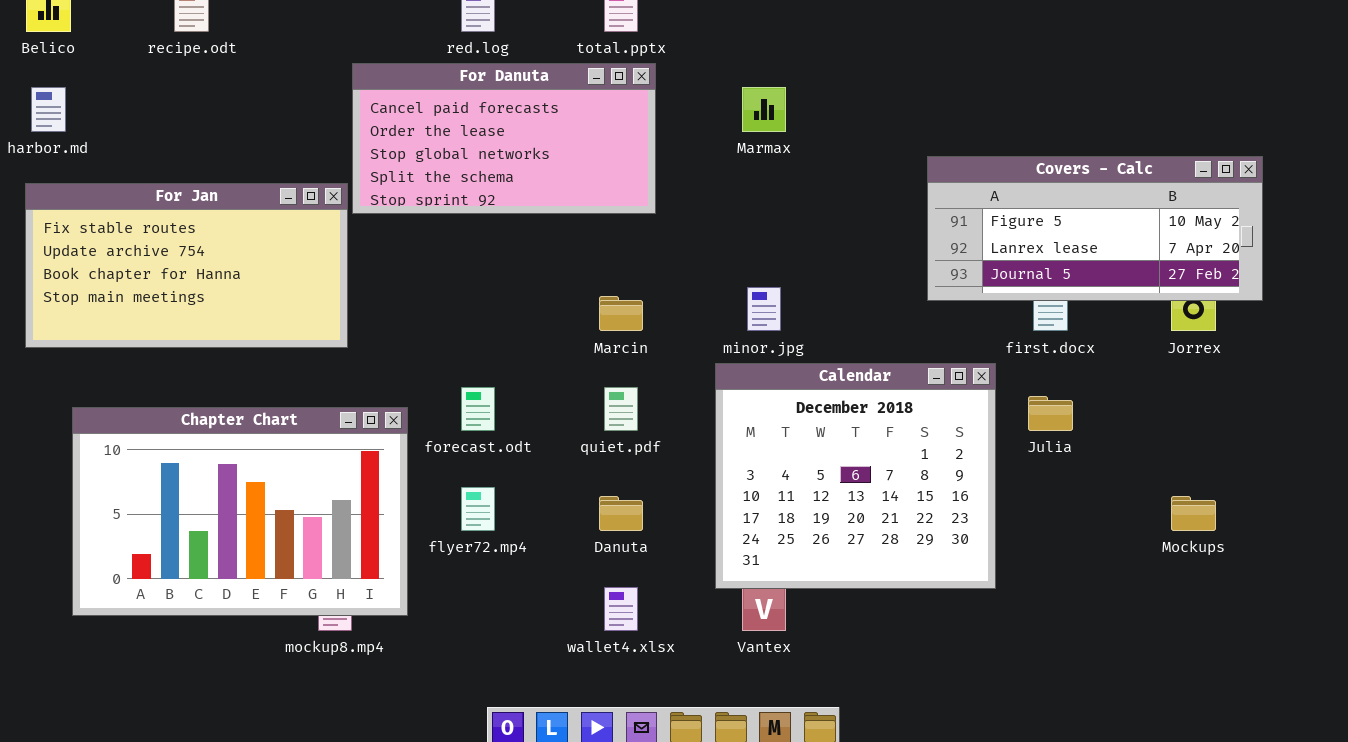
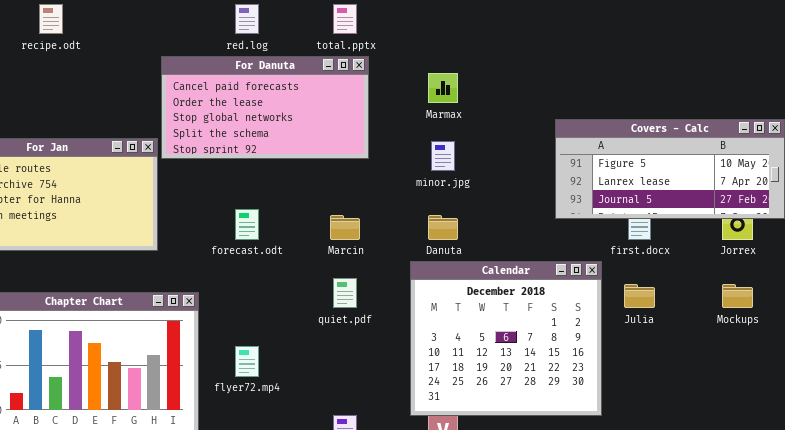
minor.jpg: [747,287,781,331] -> [431,141,455,171], moved
forecast.odt: [461,387,495,431] -> [235,209,259,240], moved
Danuta: [599,496,643,531] -> [428,215,458,240], moved
Mockups: [1171,496,1216,531] -> [722,284,753,308], moved

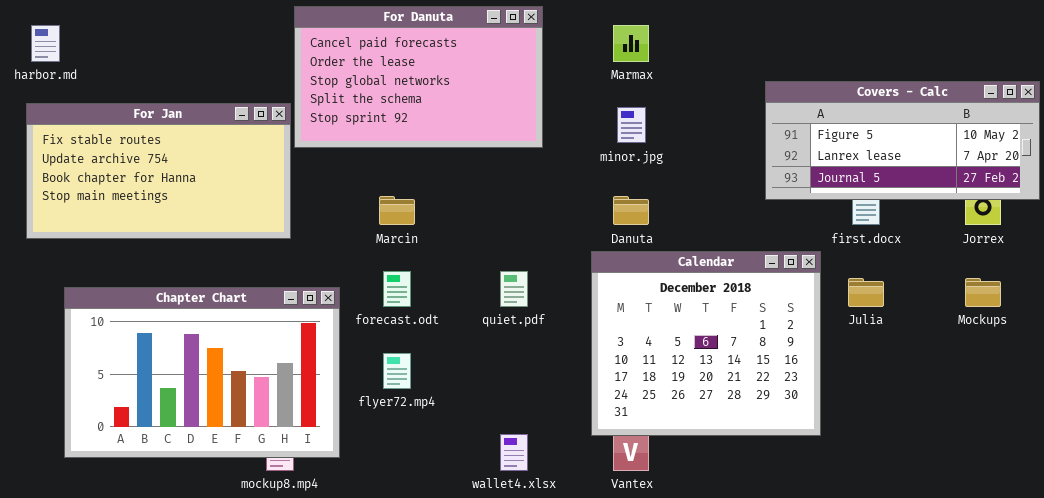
For Danuta: [161,56,369,159] -> [294,6,543,148], resized
forecast.odt: [235,209,259,240] -> [383,271,411,307], moved
Marcin: [330,215,360,240] -> [379,196,415,225], moved

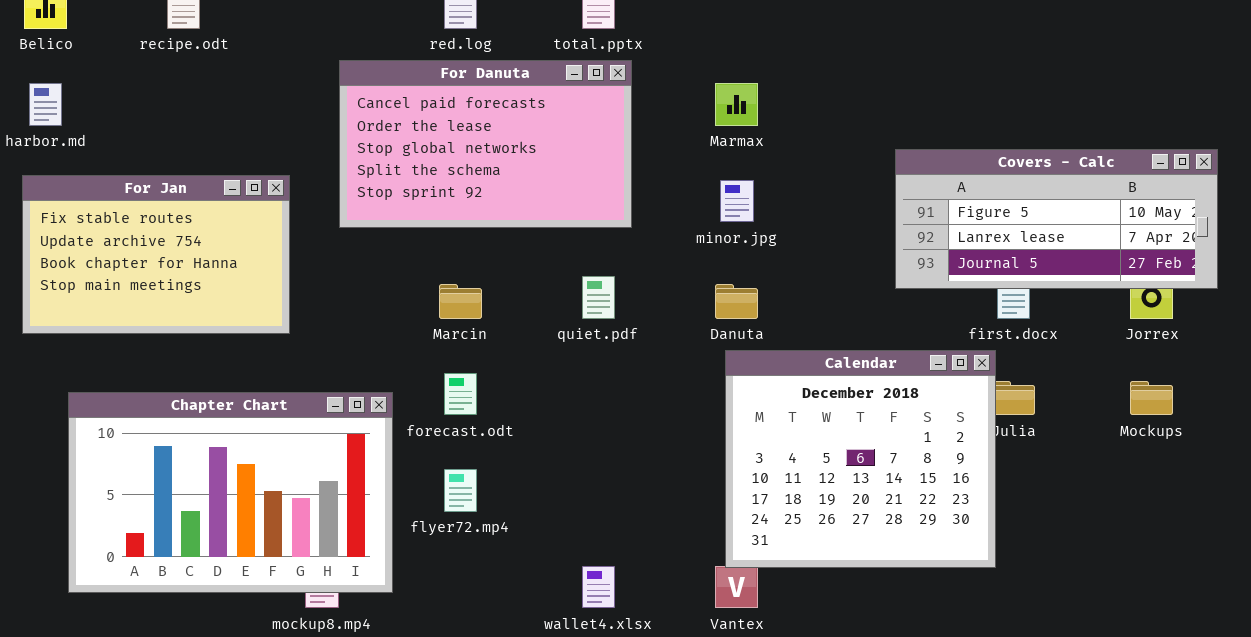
For Jan: [26,103,291,239] -> [22,175,290,334], resized
Calendar: [591,251,821,436] -> [725,350,996,568], moved
quiet.pdf: [500,271,528,307] -> [582,276,615,319], moved

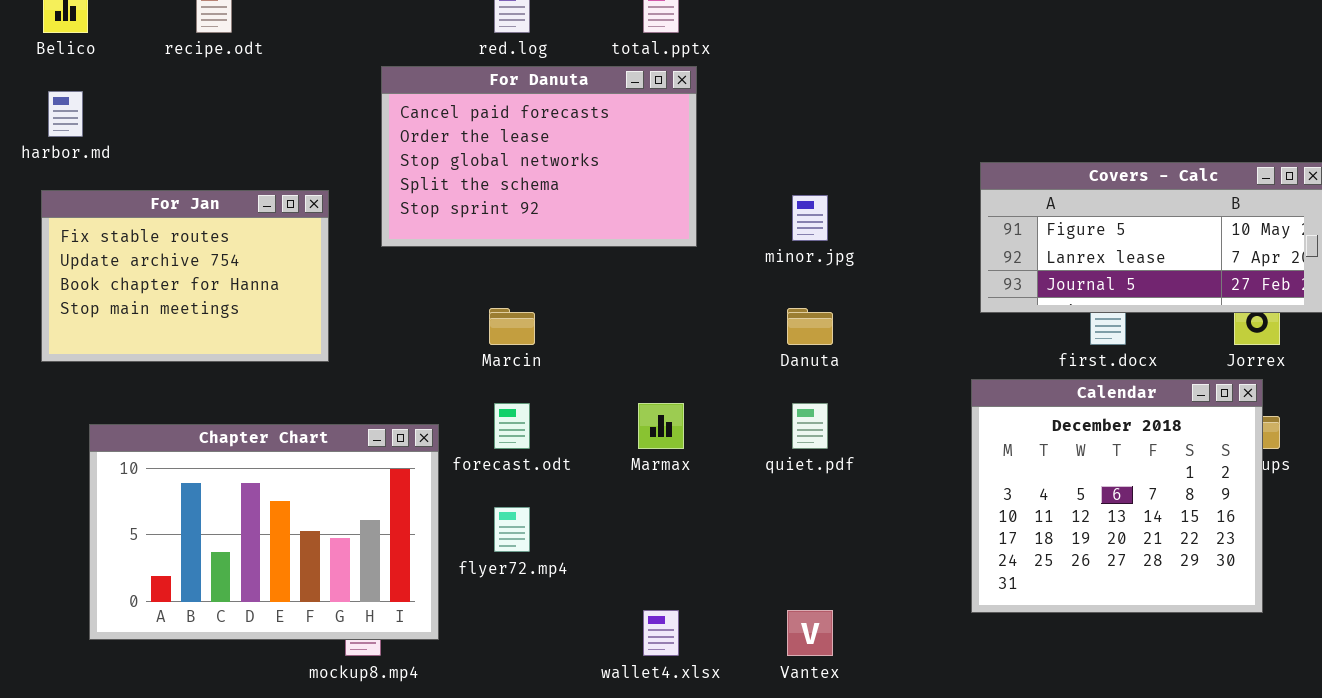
Marmax: [715,83,758,126] -> [638,403,684,449], moved
quiet.pdf: [582,276,615,319] -> [792,403,828,449], moved
Calendar: [725,350,996,568] -> [971,379,1263,613], moved

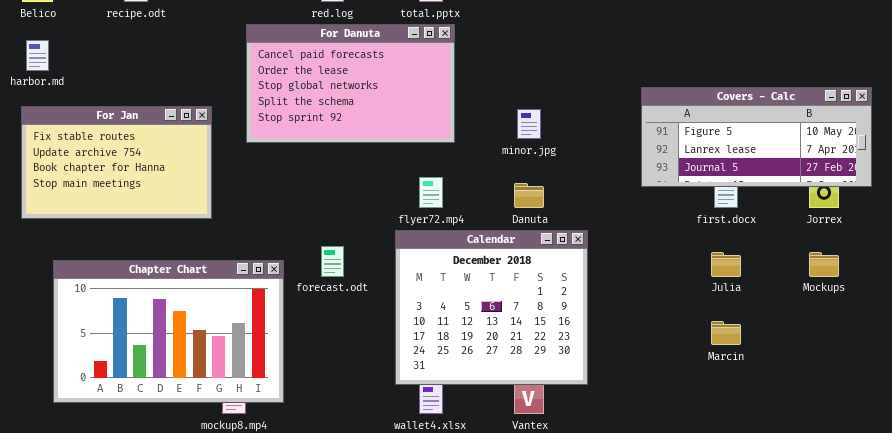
Marcin: [489,308,535,345] -> [711,321,741,345], moved
Calendar: [971,379,1263,613] -> [395,230,588,385], moved
flyer72.mp4: [494,507,530,552] -> [419,177,443,208], moved

